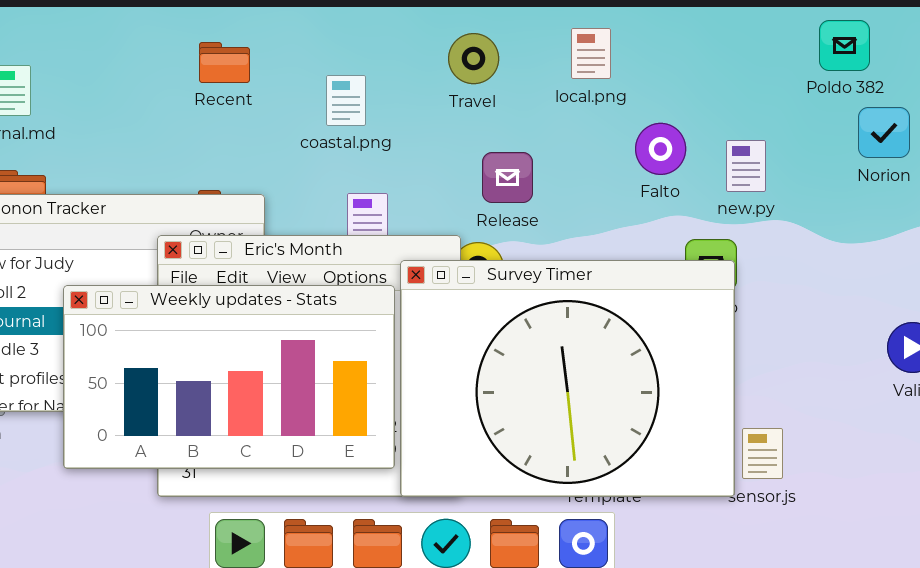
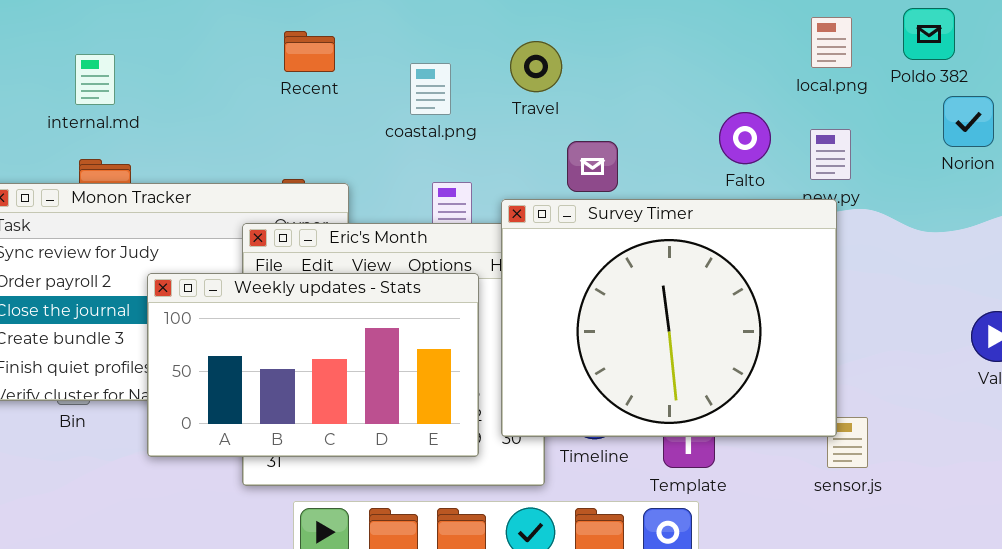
local.png: [571,28,611,79] -> [811,17,852,68], moved
Travel: [448,33,499,84] -> [510,41,562,92], moved
Survey Timer: [400,260,735,497] -> [501,199,837,437], moved

